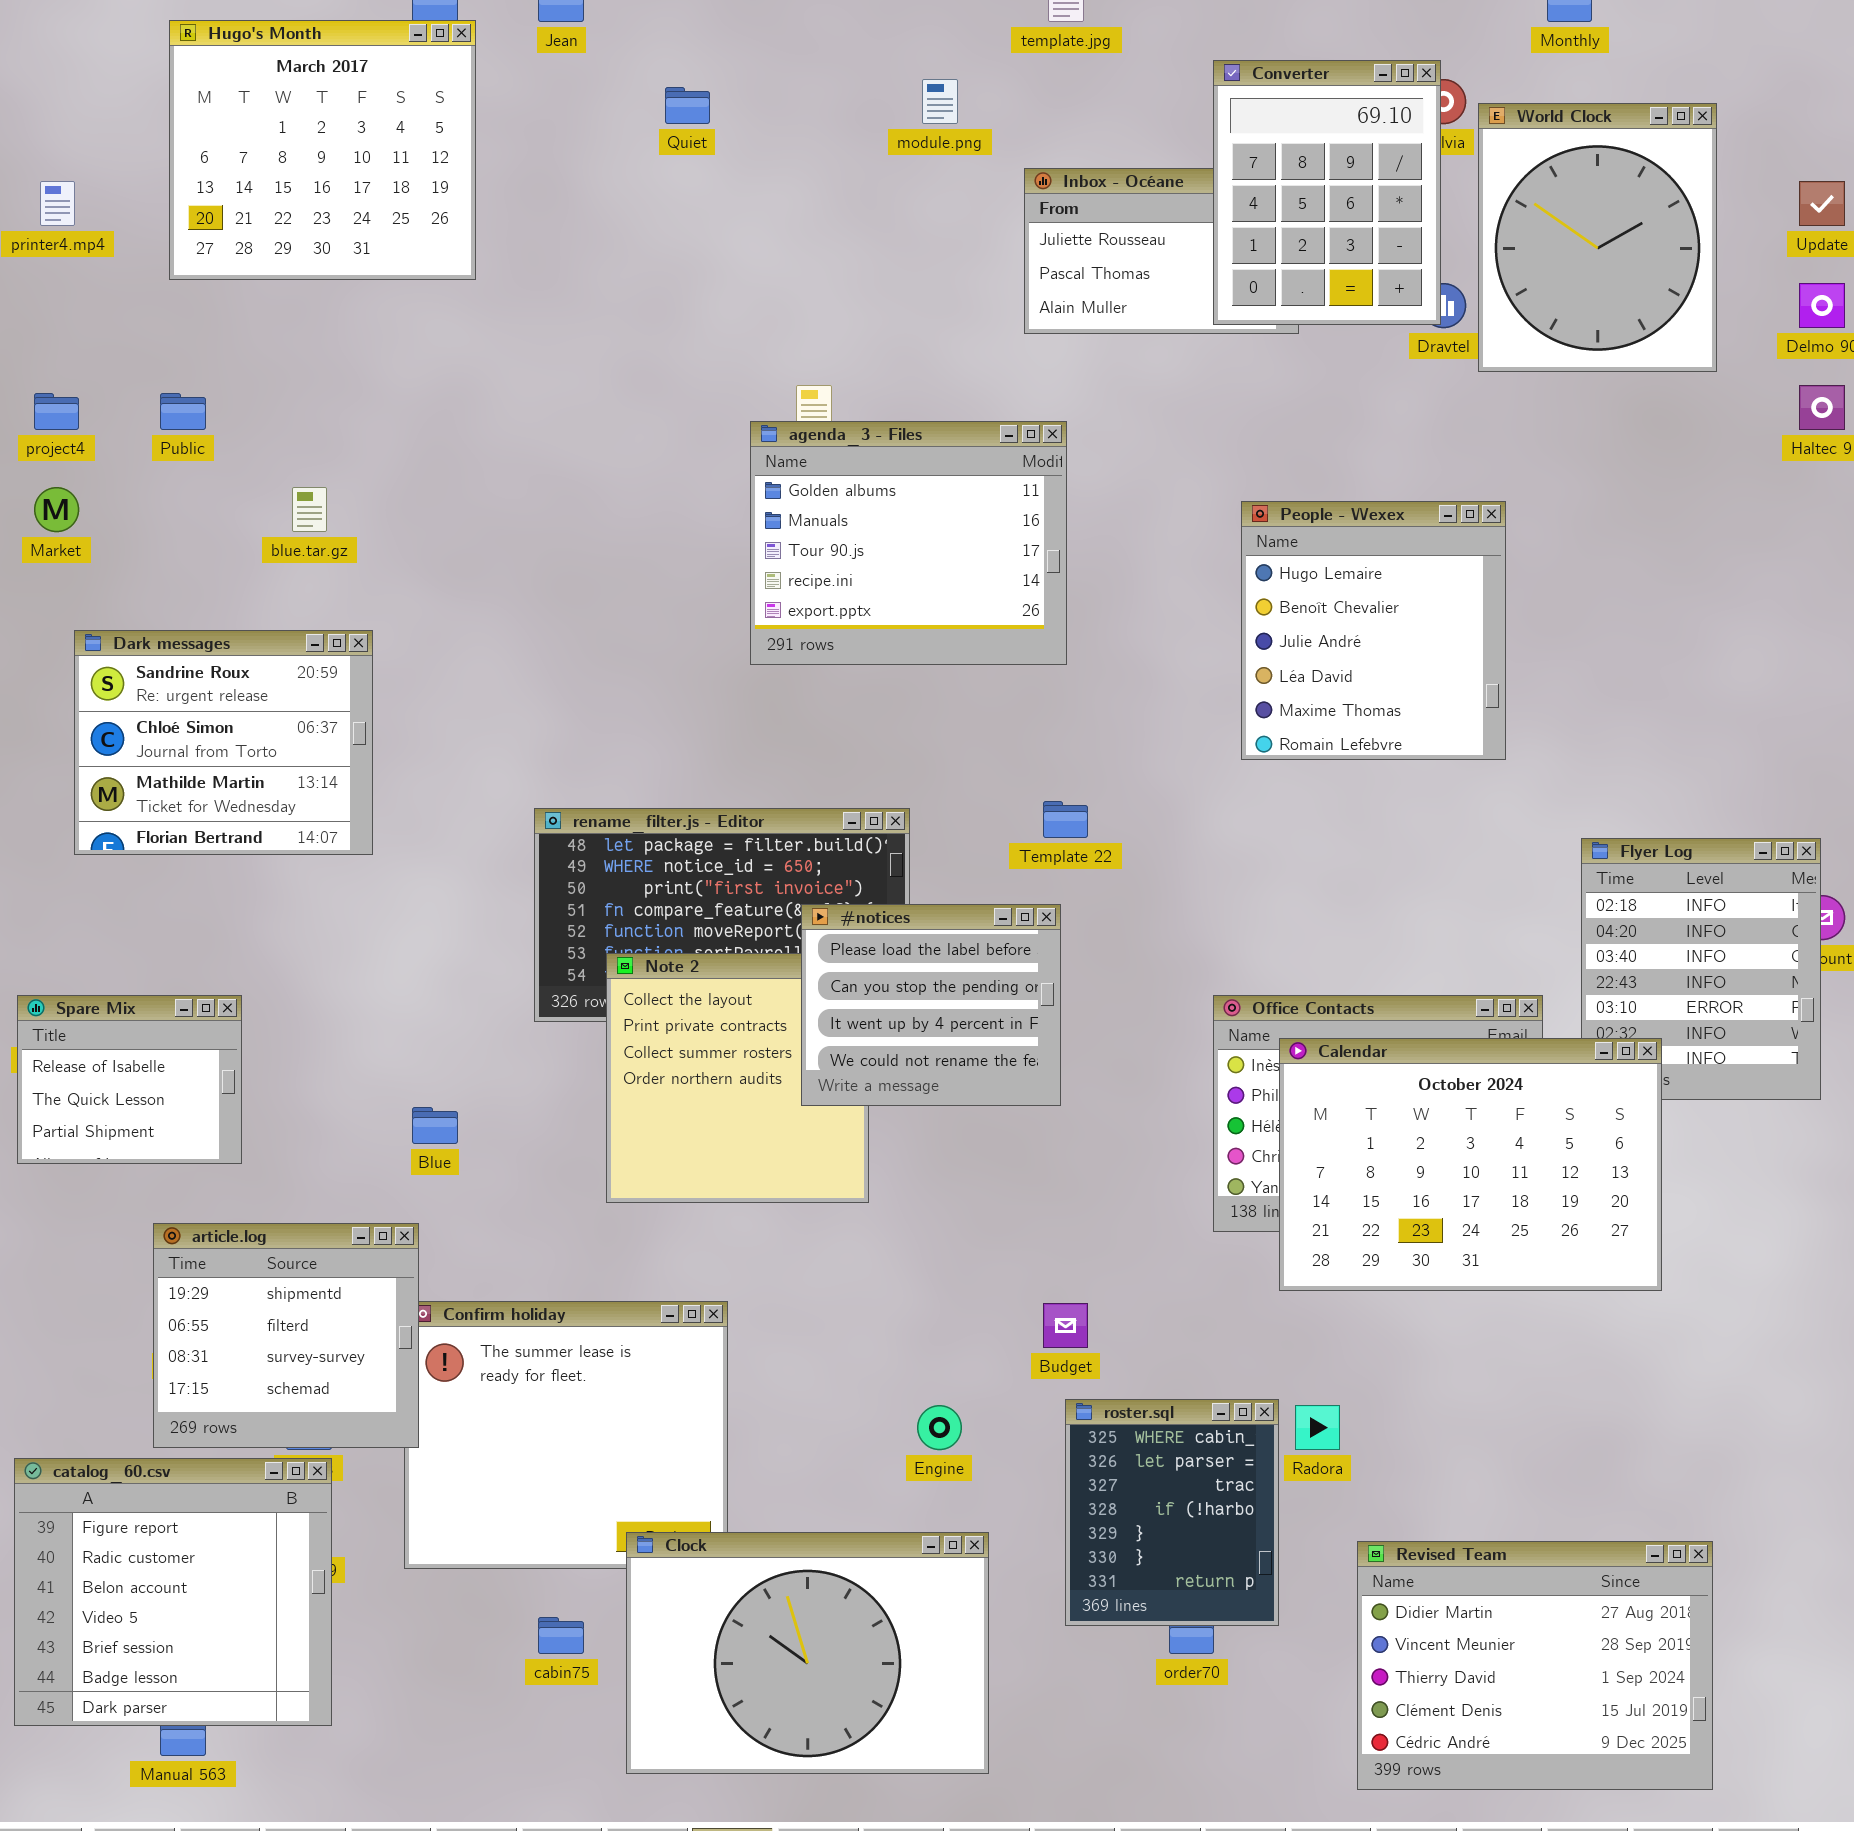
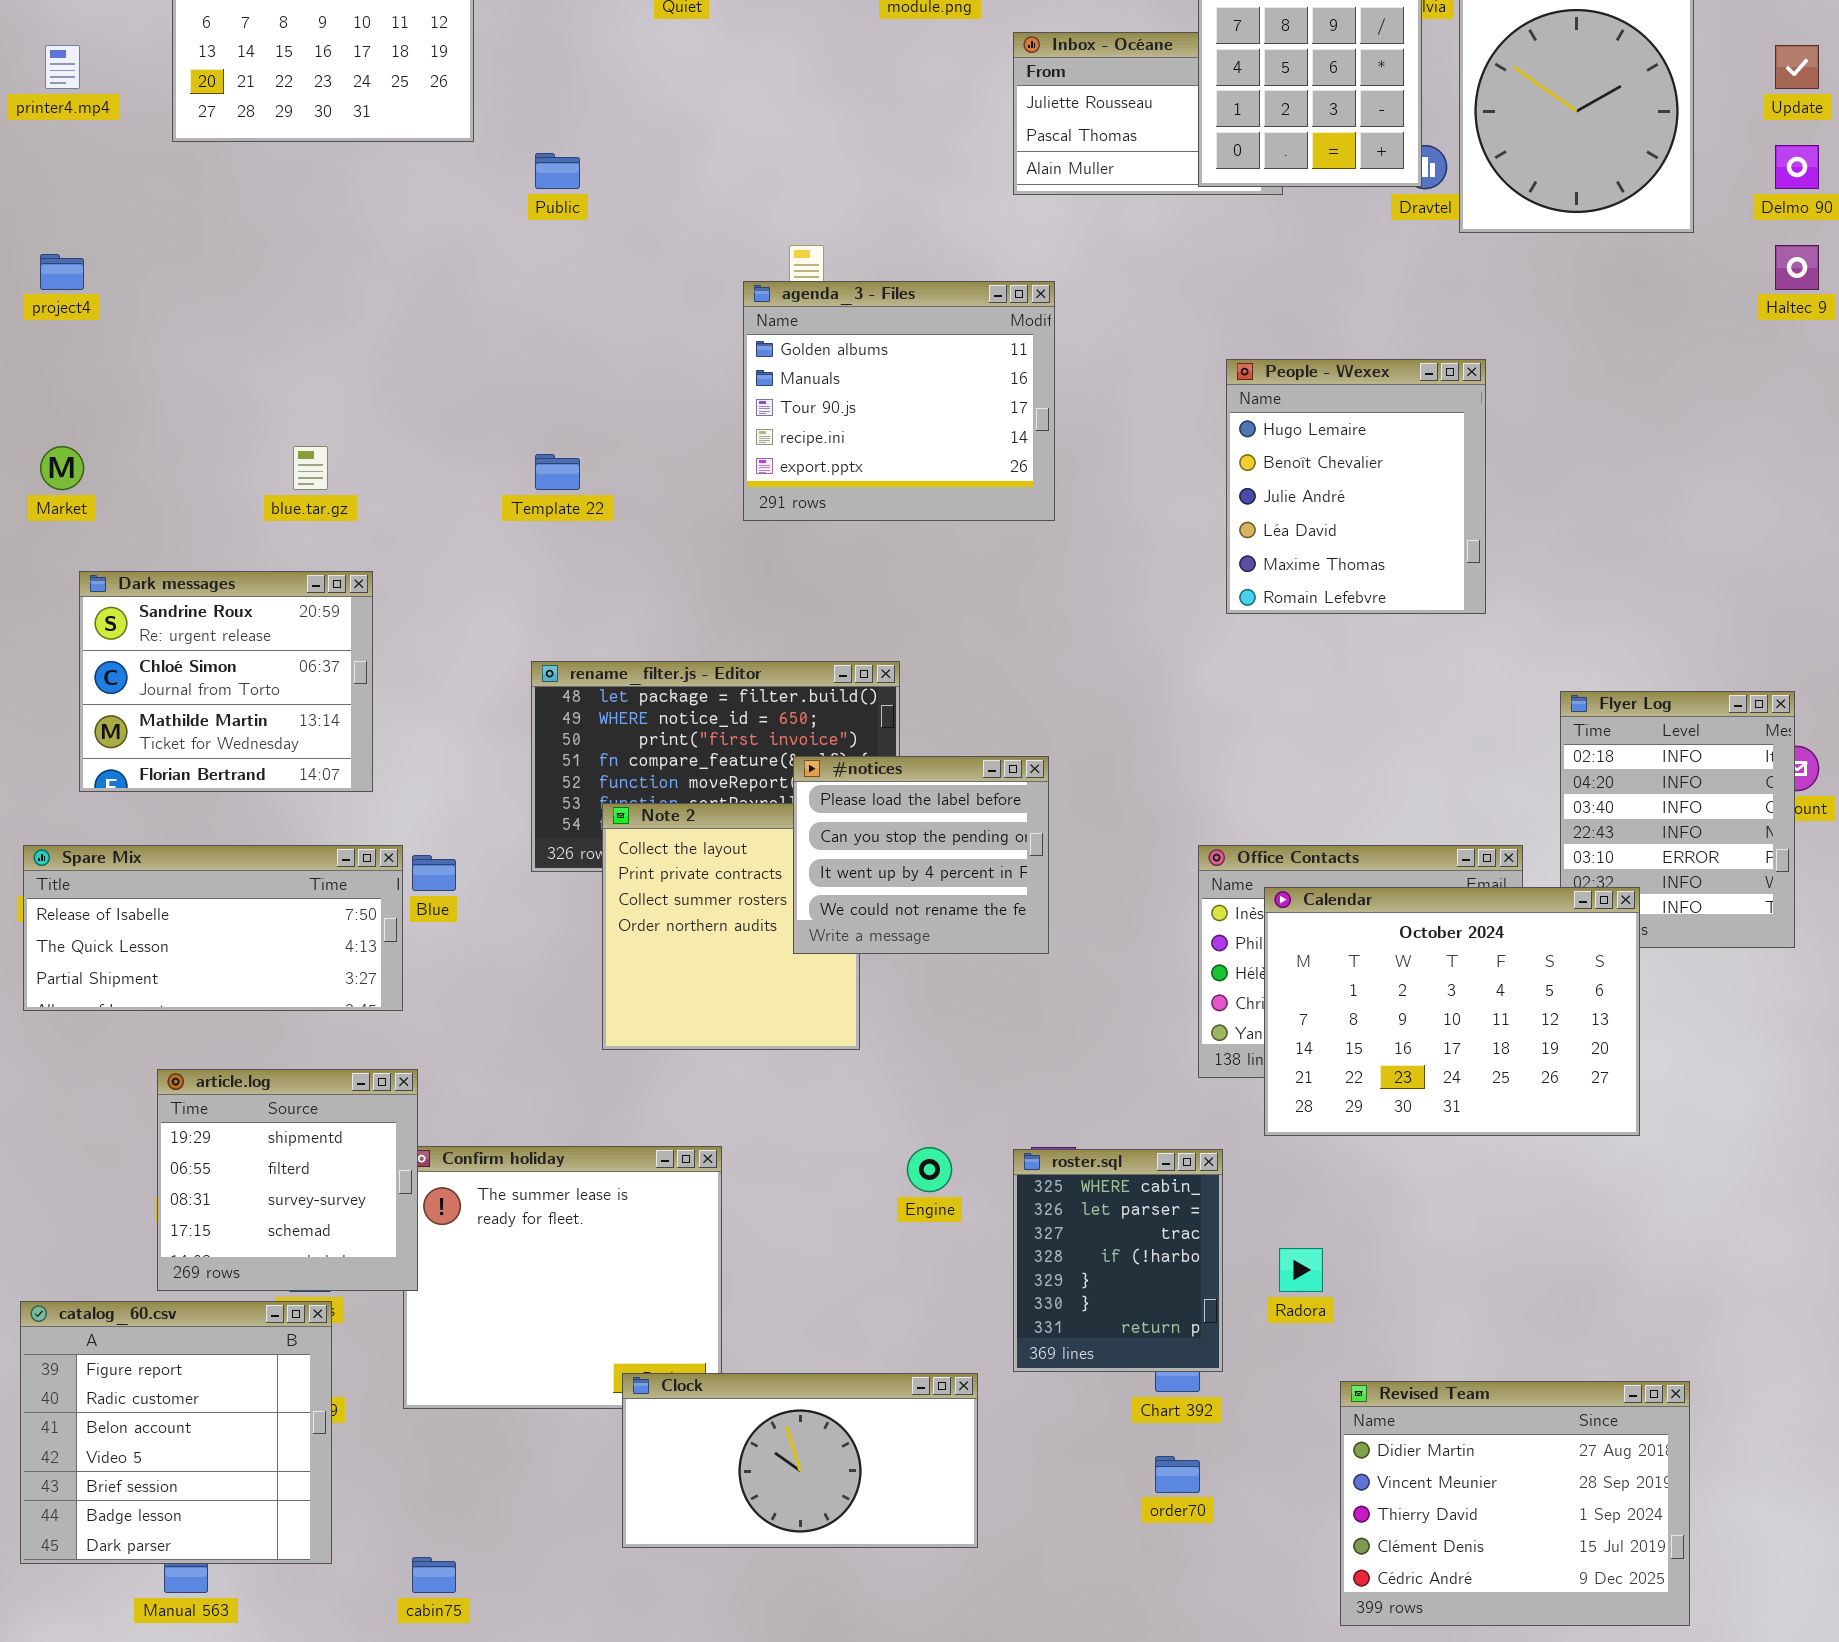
Public: [160,393,206,430] -> [535,153,580,189], moved
Market: [34,487,79,532] -> [40,446,84,490], moved
blue.tar.gz: [292,487,327,532] -> [293,446,328,490], moved
Dark messages: [74,630,373,855] -> [79,571,373,792], moved
Template 22: [1043,801,1088,838] -> [535,454,580,490], moved
Spare Mix: [17,995,242,1164] -> [23,845,403,1011], resized
Blue: [412,1107,458,1144] -> [412,855,456,891], moved
roster.sql: [1065,1399,1279,1626] -> [1013,1149,1223,1372], moved
Engine: [917,1405,962,1450] -> [907,1147,952,1192], moved
Clock: [626,1532,989,1774] -> [622,1373,978,1548], resized
cabin75: [538,1617,584,1654] -> [412,1557,456,1593], moved

